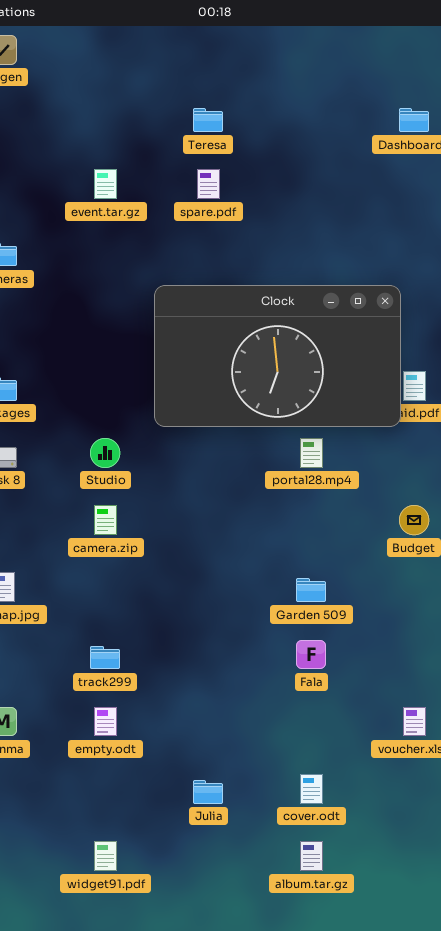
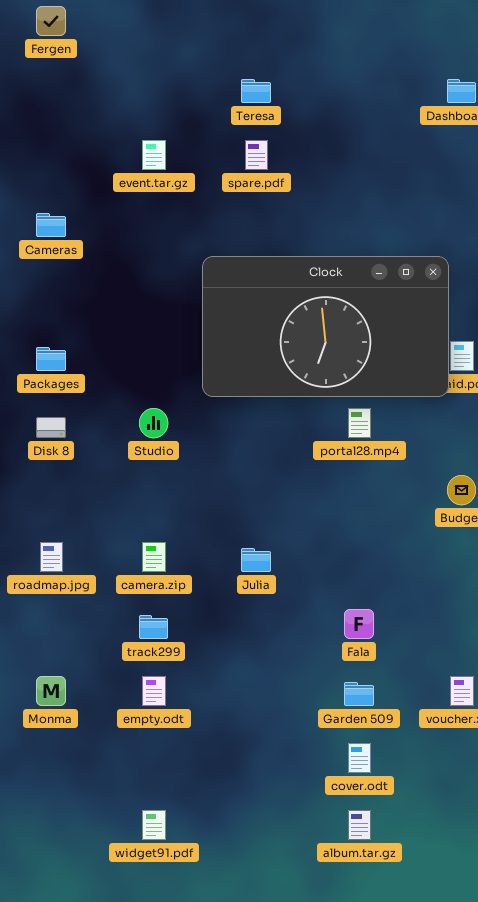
camera.zip: [94,505,117,535] -> [142,542,166,572], moved
Garden 509: [296,578,326,602] -> [344,682,374,706], moved
Julia: [193,780,223,804] -> [241,548,271,572], moved

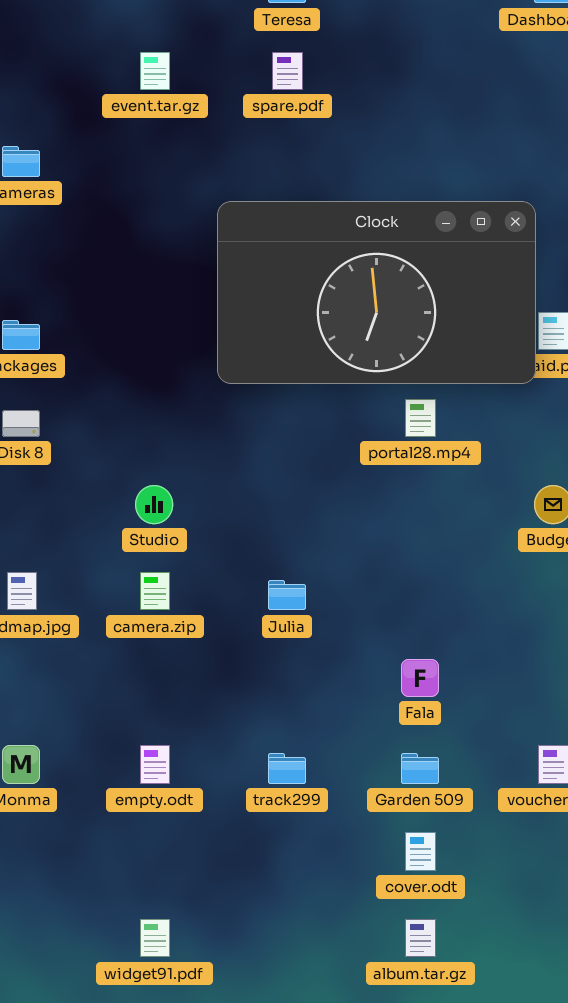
Studio: [139,408,168,438] -> [135,485,173,524], moved
track299: [139,615,168,639] -> [268,753,306,784], moved

